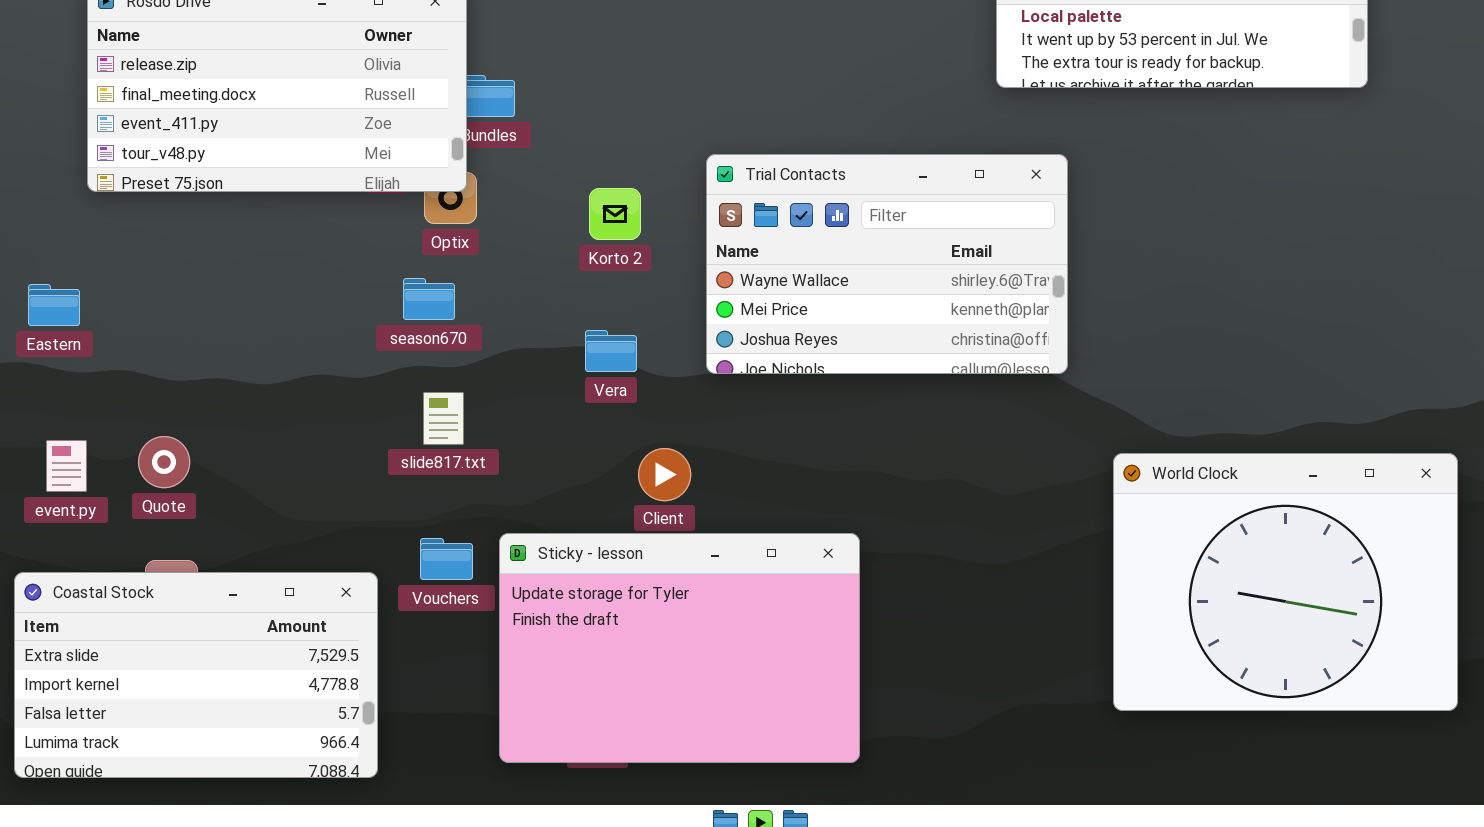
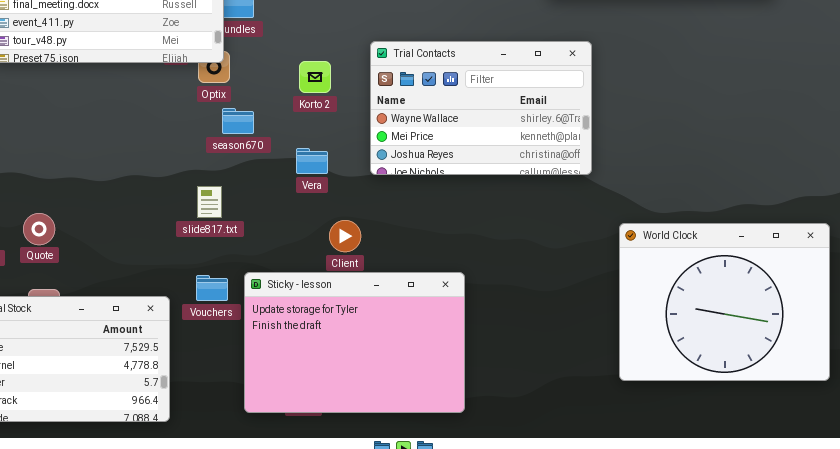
season670: [403,278,455,320] -> [222,108,254,134], moved

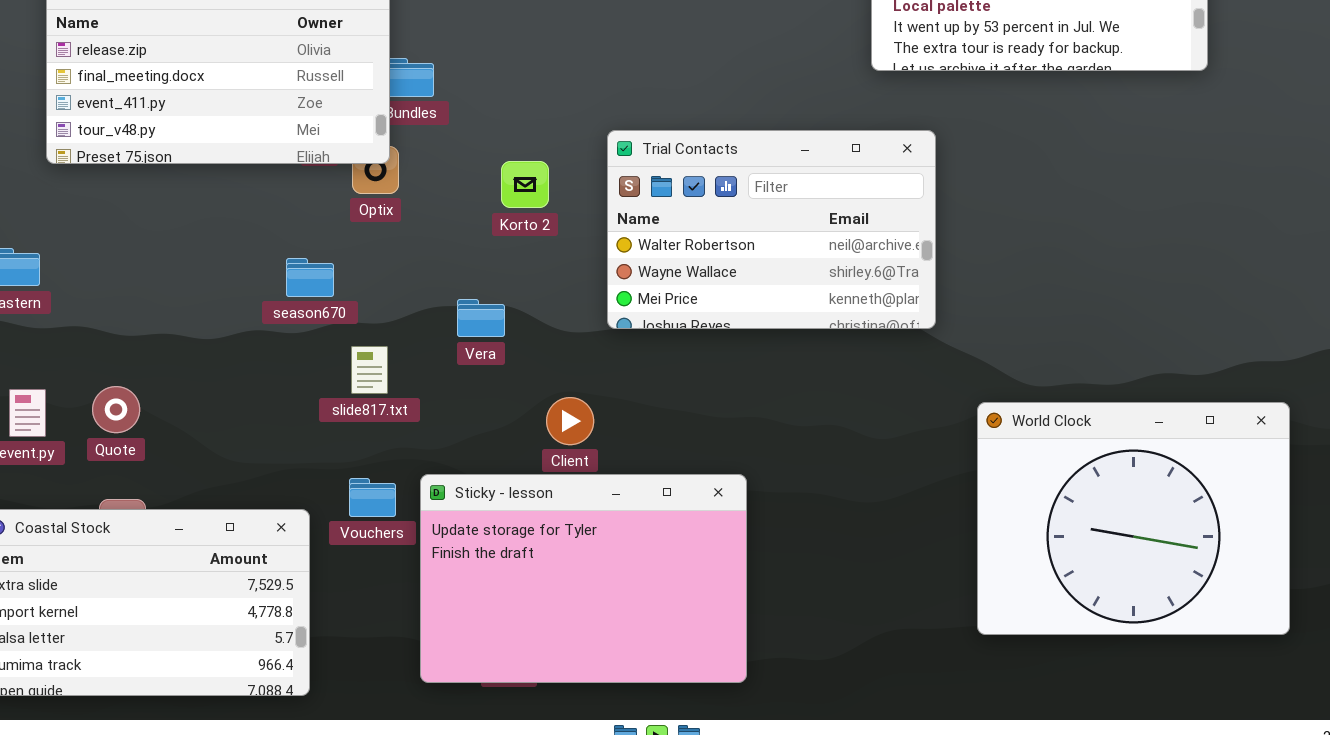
Trial Contacts: [370,41,592,175] -> [607,130,936,329], scrolled up 1 row
season670: [222,108,254,134] -> [286,258,334,297], moved
Vera: [296,148,328,174] -> [457,299,505,337], moved

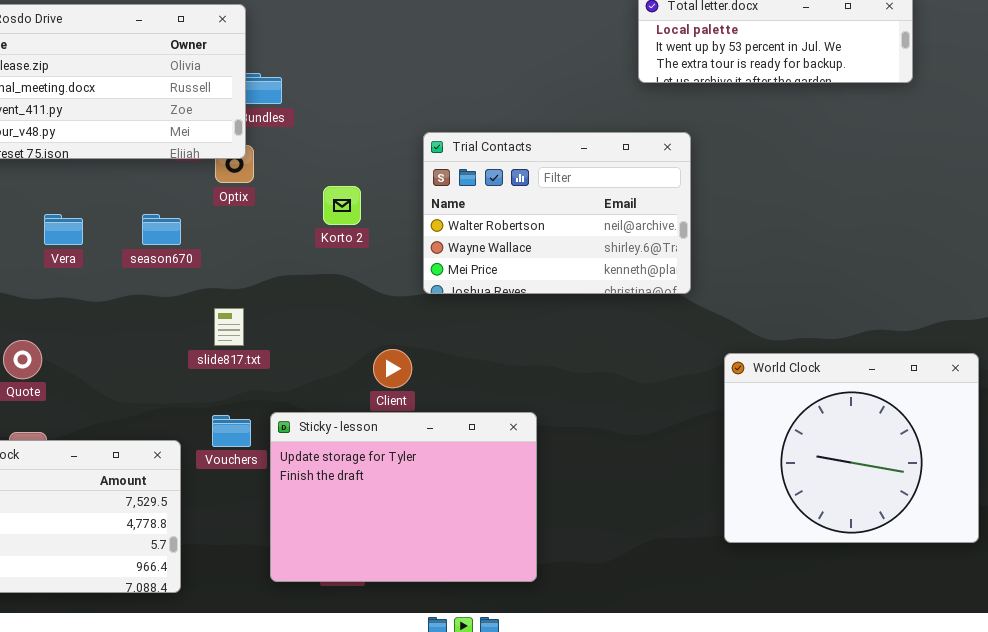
Korto 2: [501,161,549,208] -> [323,186,361,225], moved
season670: [286,258,334,297] -> [142,214,181,245], moved
Vera: [457,299,505,337] -> [44,214,83,245], moved

